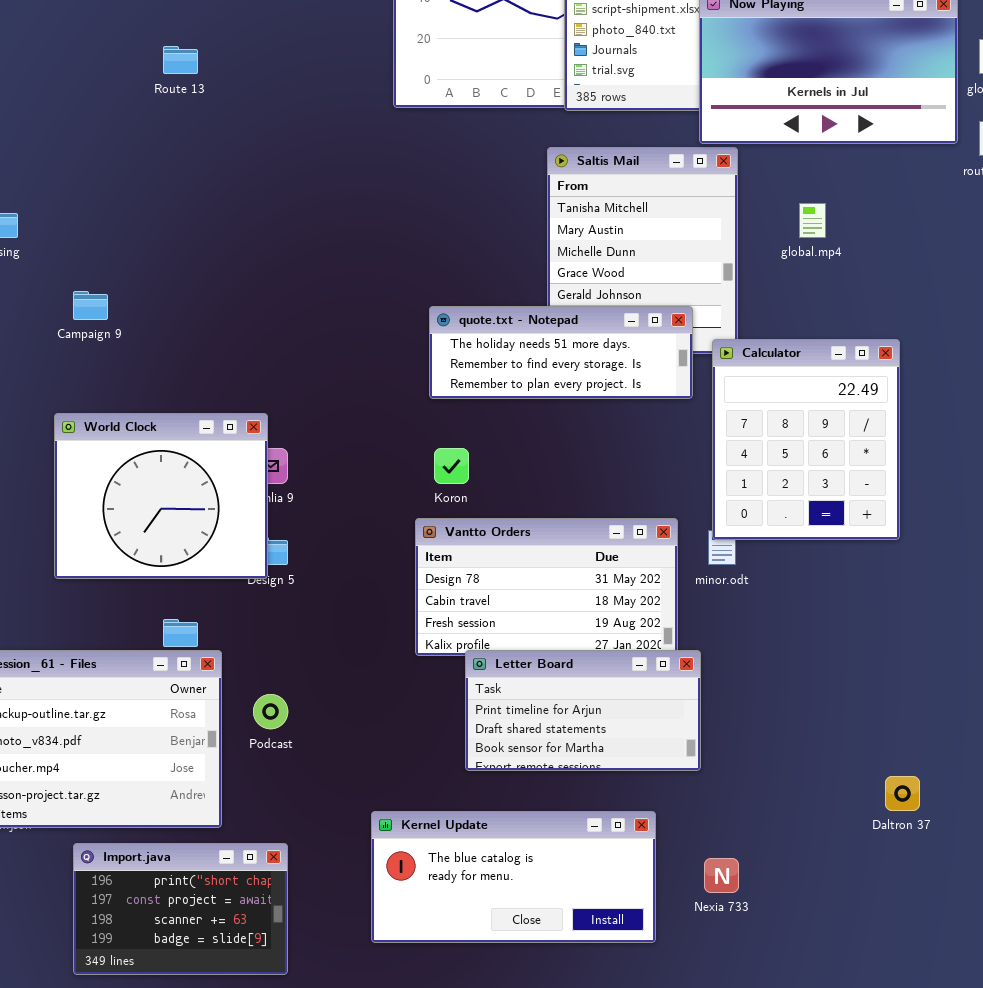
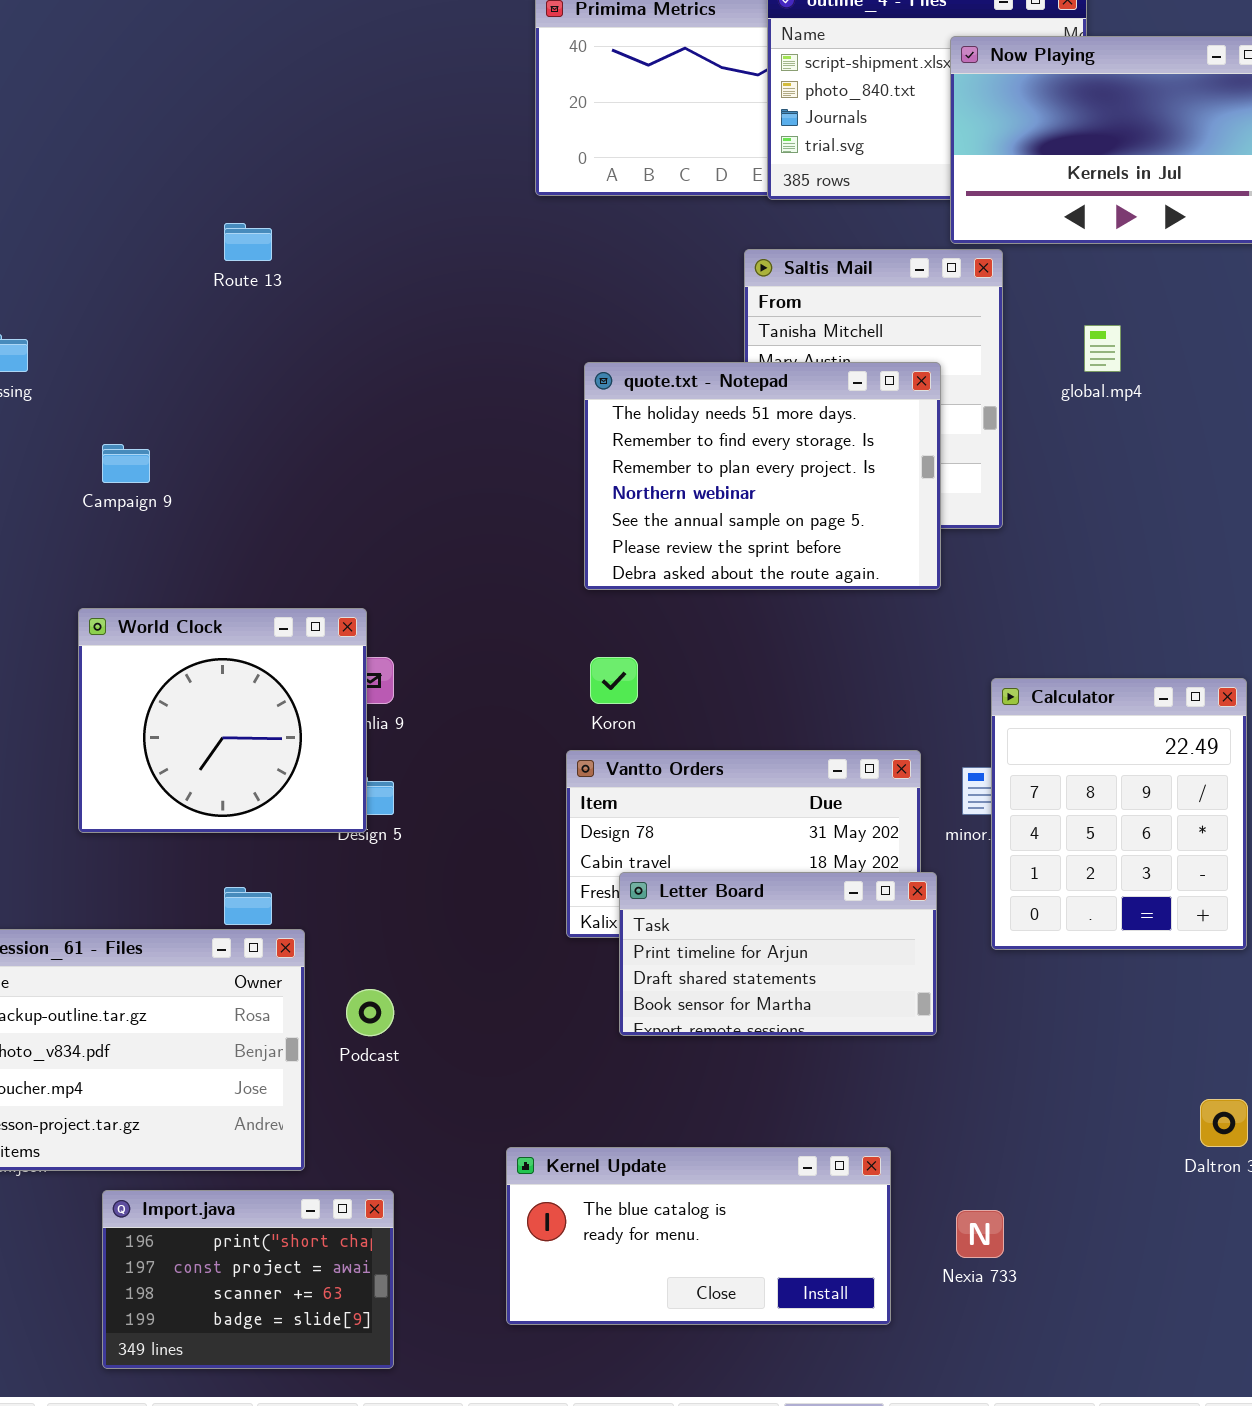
Route 13: [163,46,198,74] -> [224,223,272,261], moved
quote.txt - Notepad: [429,306,693,399] -> [584,362,941,590], resized
Calculator: [712,339,900,540] -> [991,678,1247,950], moved
Letter Board: [465,650,701,771] -> [619,872,937,1036], moved

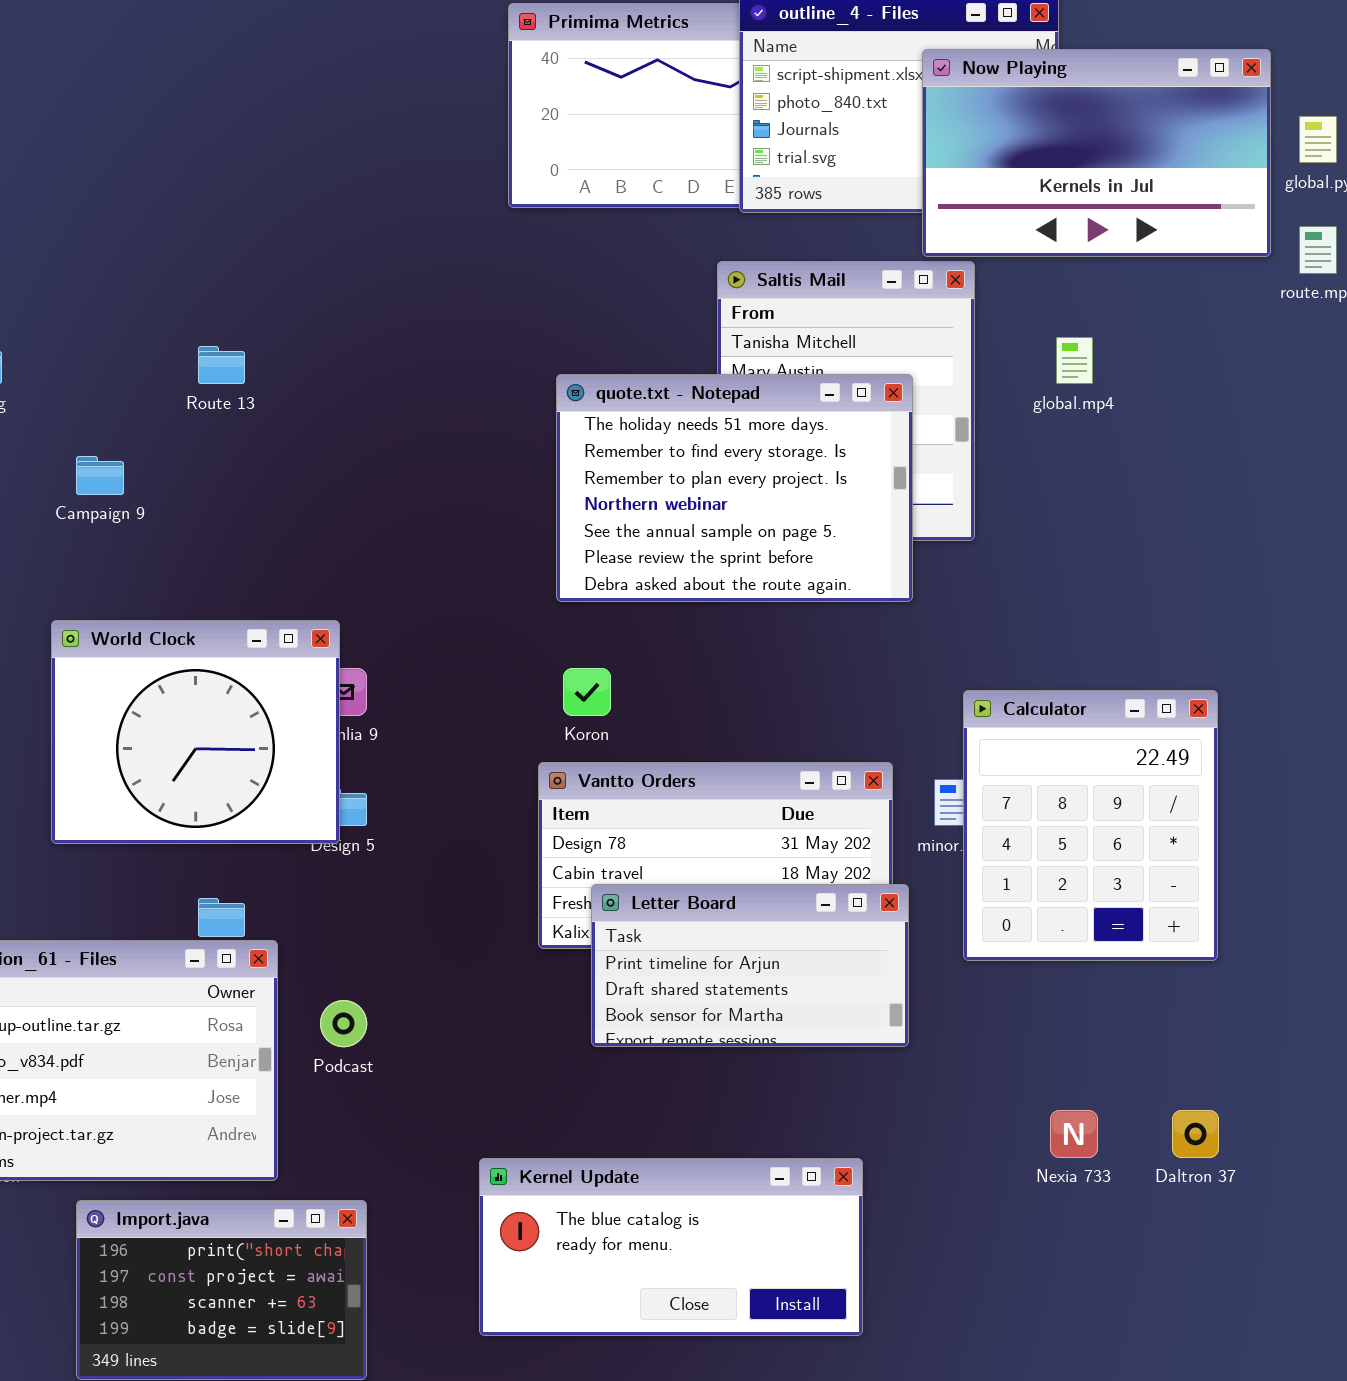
Route 13: [224,223,272,261] -> [198,346,245,384], moved
Nexia 733: [956,1210,1004,1258] -> [1050,1110,1098,1158], moved

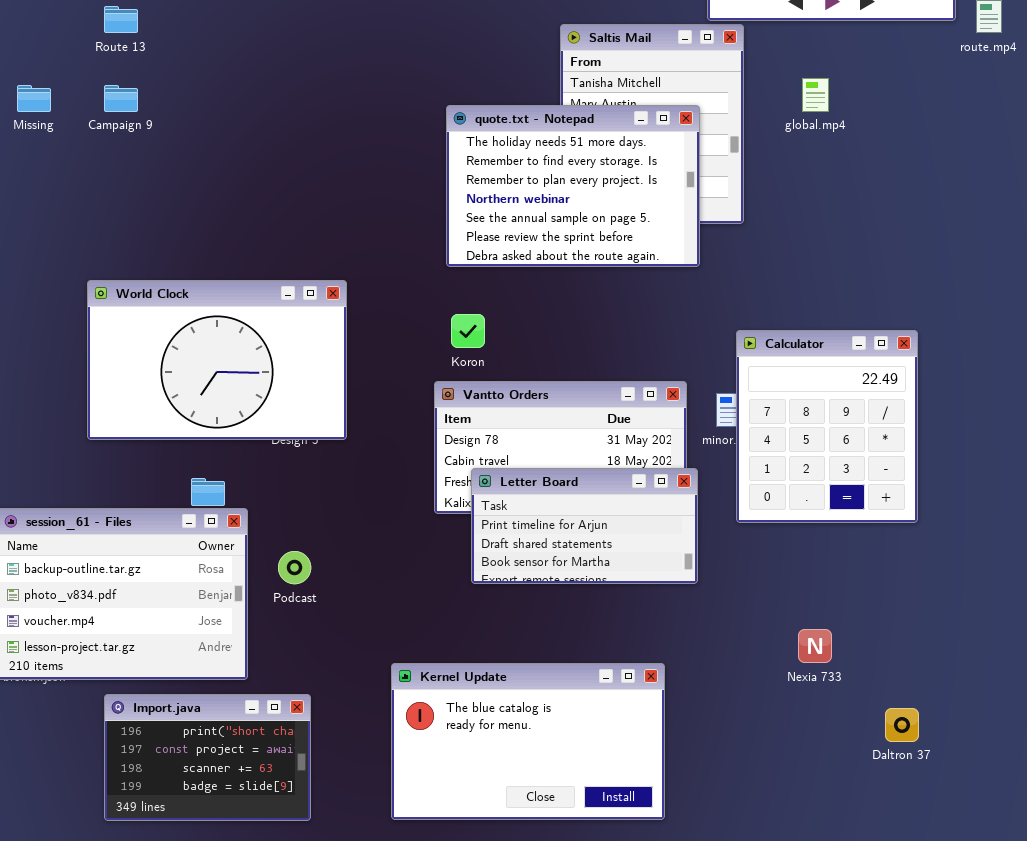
Route 13: [198,346,245,384] -> [104,6,138,33], moved
Campaign 9: [76,456,124,495] -> [104,85,138,112], moved
World Clock: [51,620,340,844] -> [87,280,347,440], resized
Daltron 37: [1172,1110,1219,1158] -> [885,708,919,742], moved
Kernel Update: [479,1158,863,1336] -> [391,663,665,820], resized

